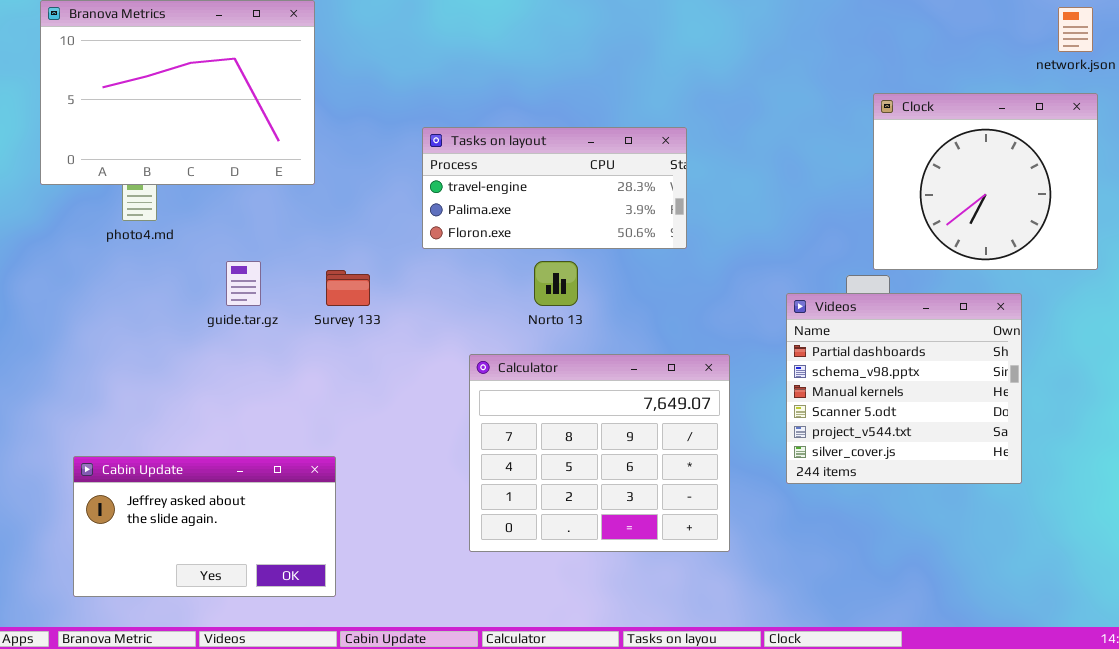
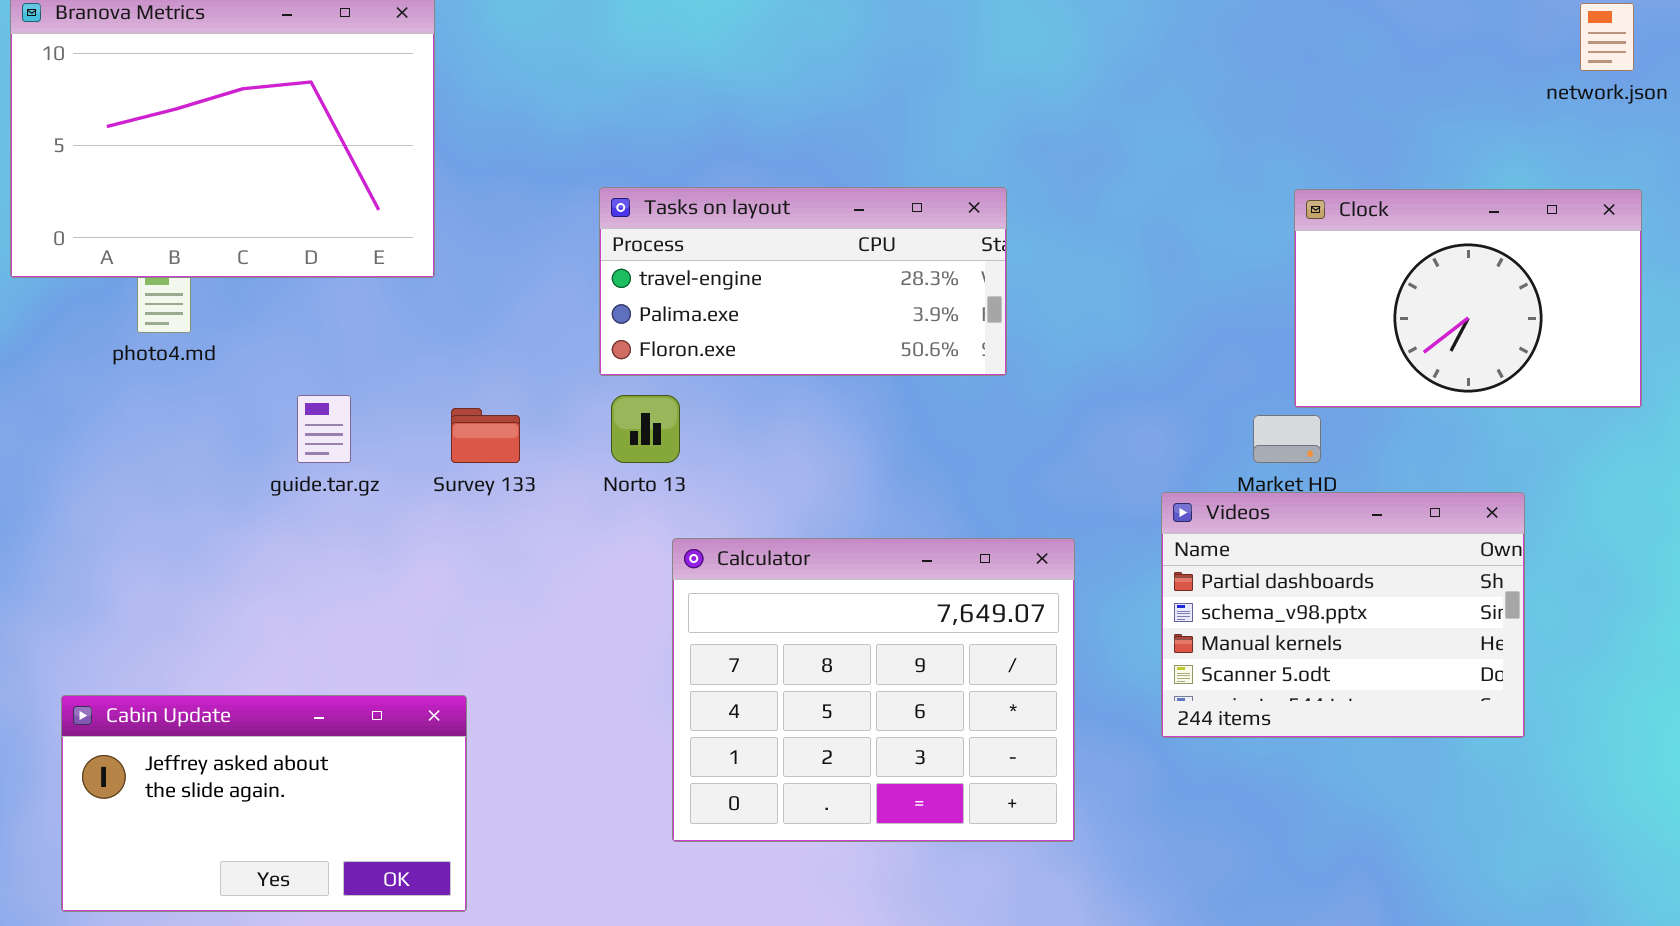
Clock: [873,93,1098,270] -> [1294,189,1642,408], resized
Norto 13: [534,261,578,306] -> [611,395,680,463], moved
Videos: [786,293,1022,484] -> [1161,492,1525,738], resized

